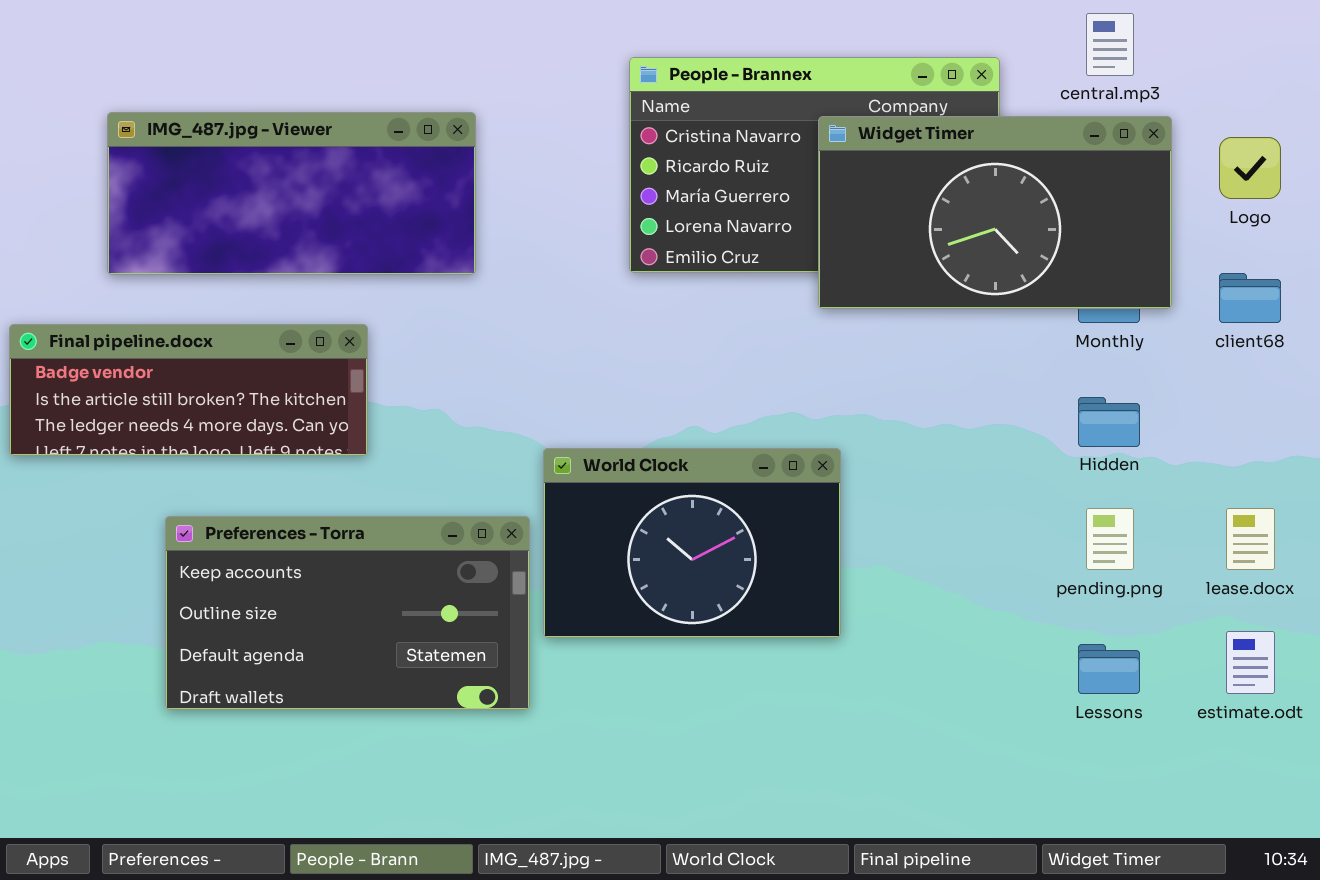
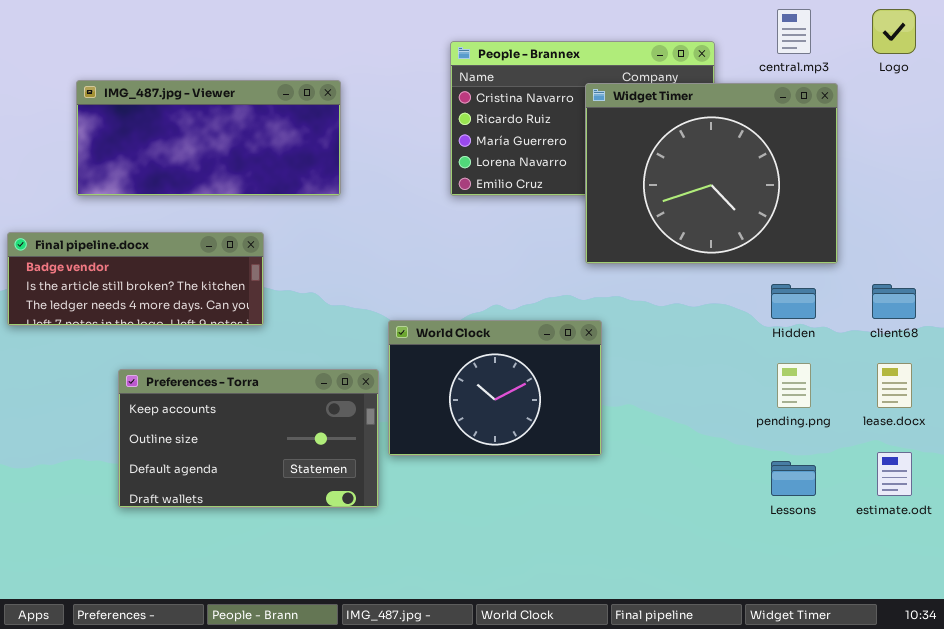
Widget Timer: [818,116,1172,309] -> [585,83,838,264], resized
Logo: [1219,137,1281,199] -> [872,9,916,54], moved
client68: [1219,273,1281,323] -> [872,284,916,319], moved

